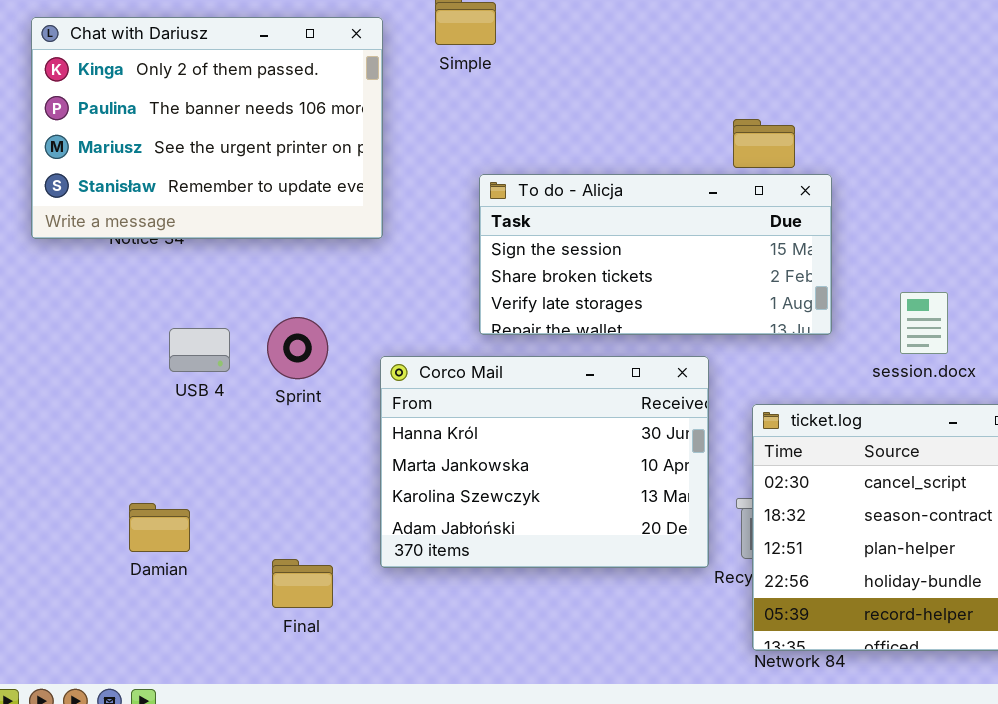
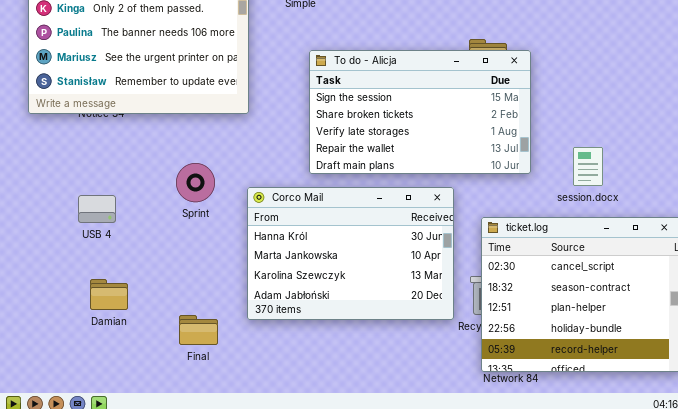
To do - Alicja: [479,174,832,335] -> [309,50,531,174], resized
USB 4: [169,328,230,372] -> [78,195,116,223], moved

